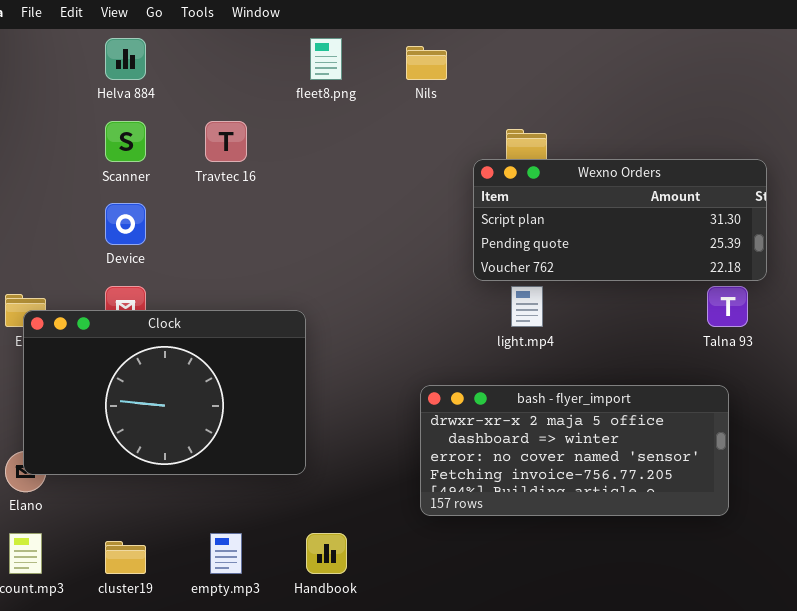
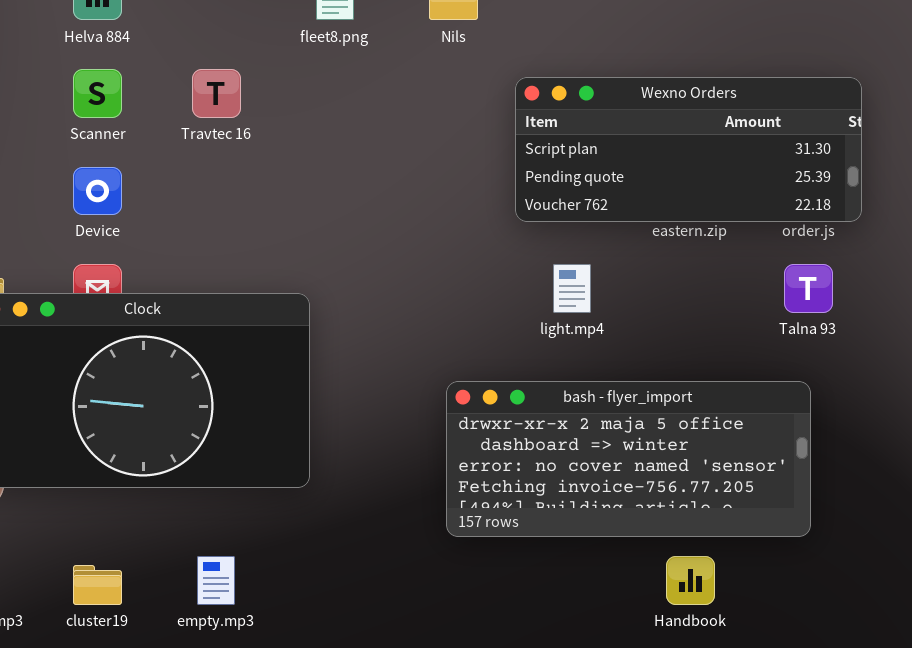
Wexno Orders: [473,159,767,281] -> [515,77,862,222], moved
Handbook: [306,533,347,574] -> [666,556,715,605], moved

